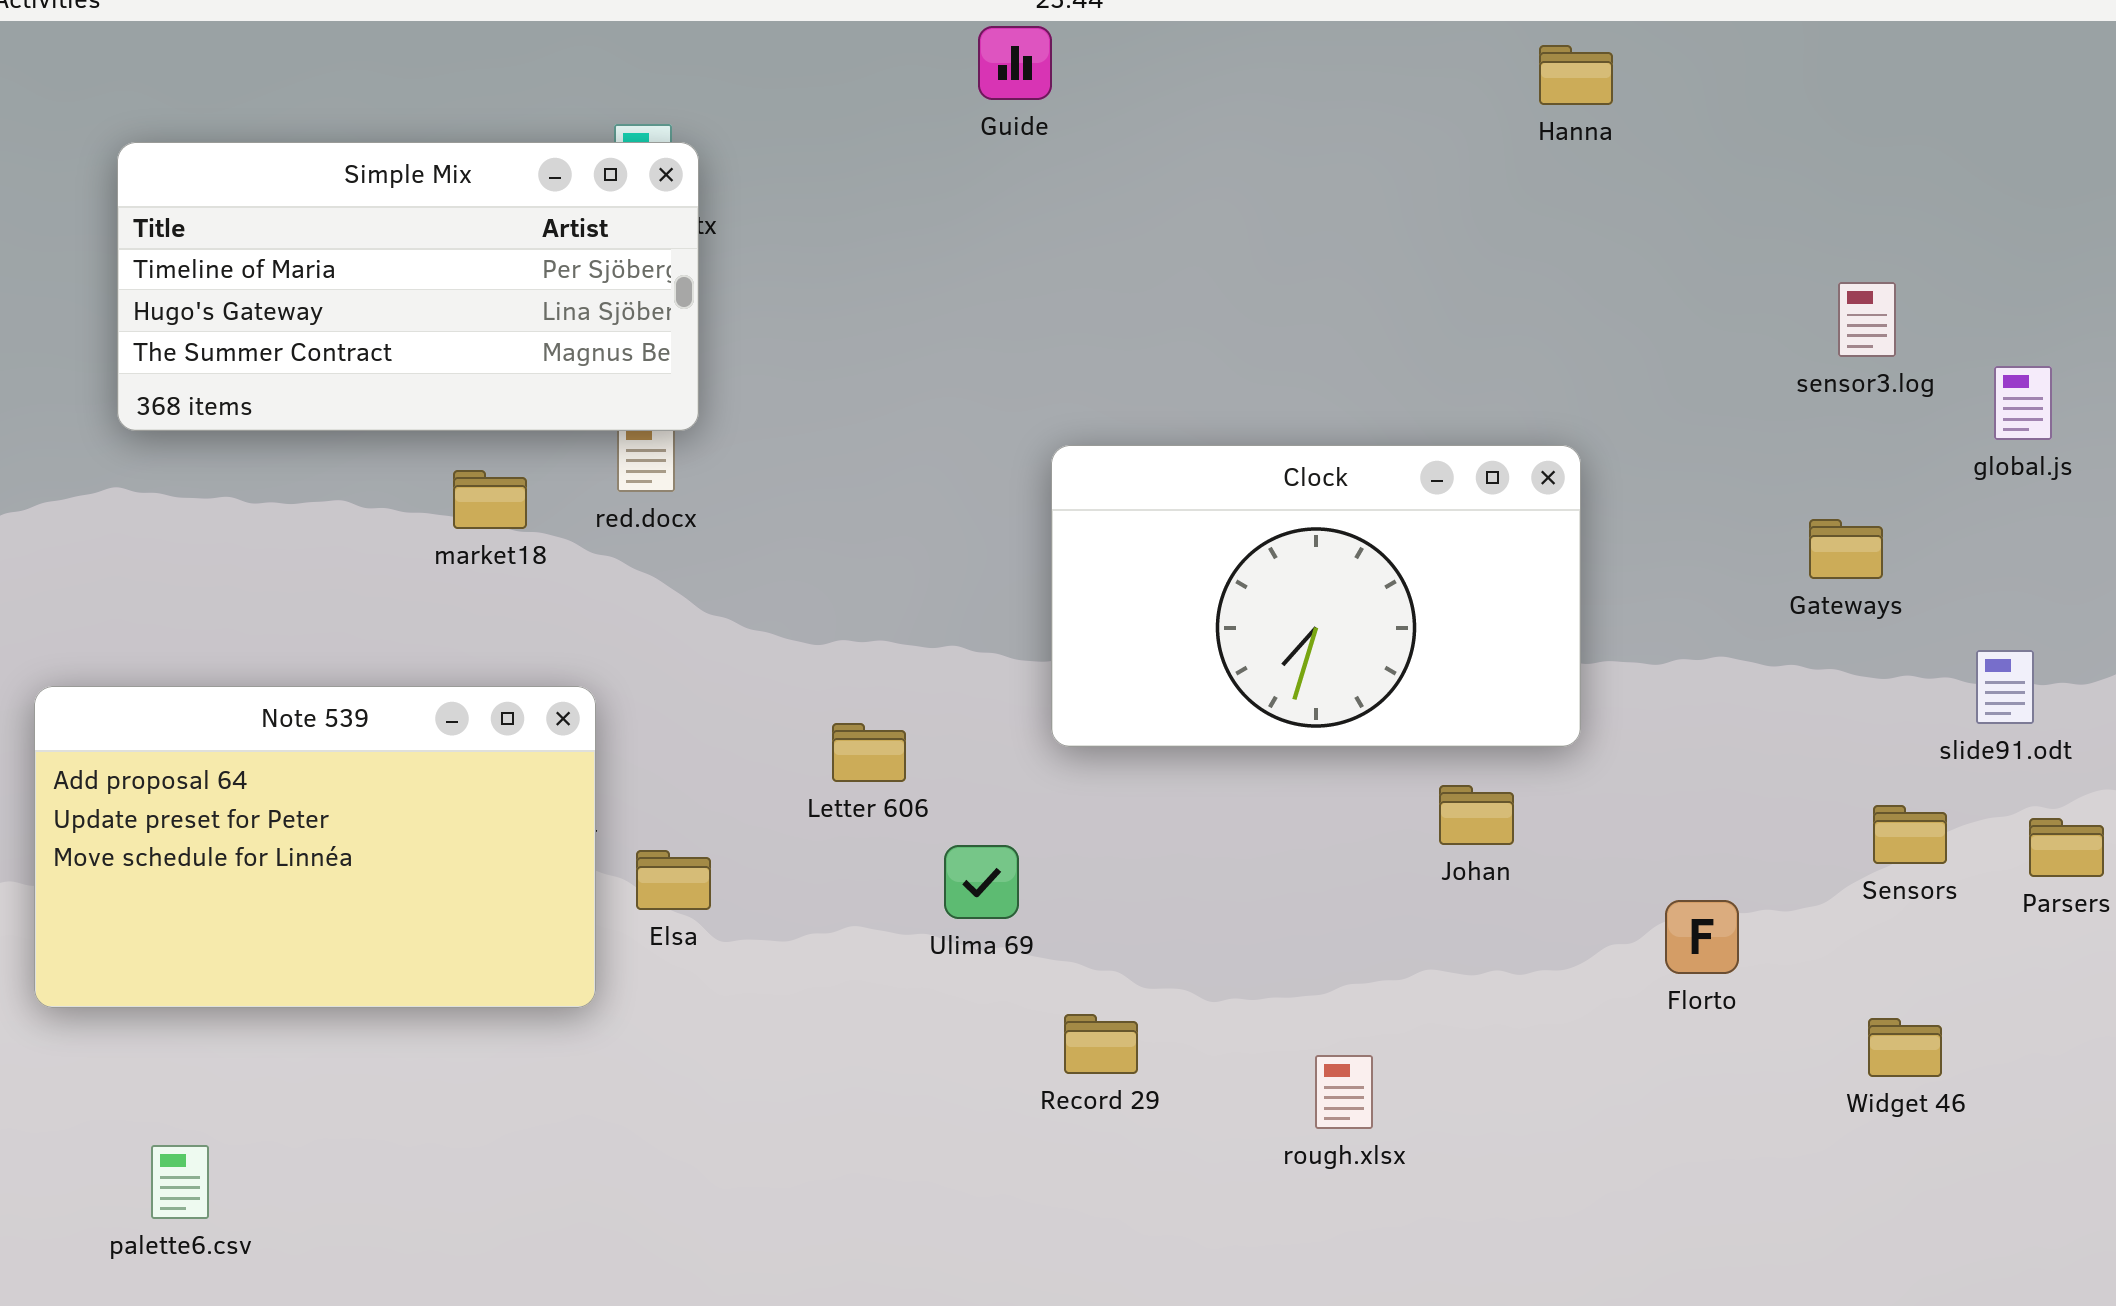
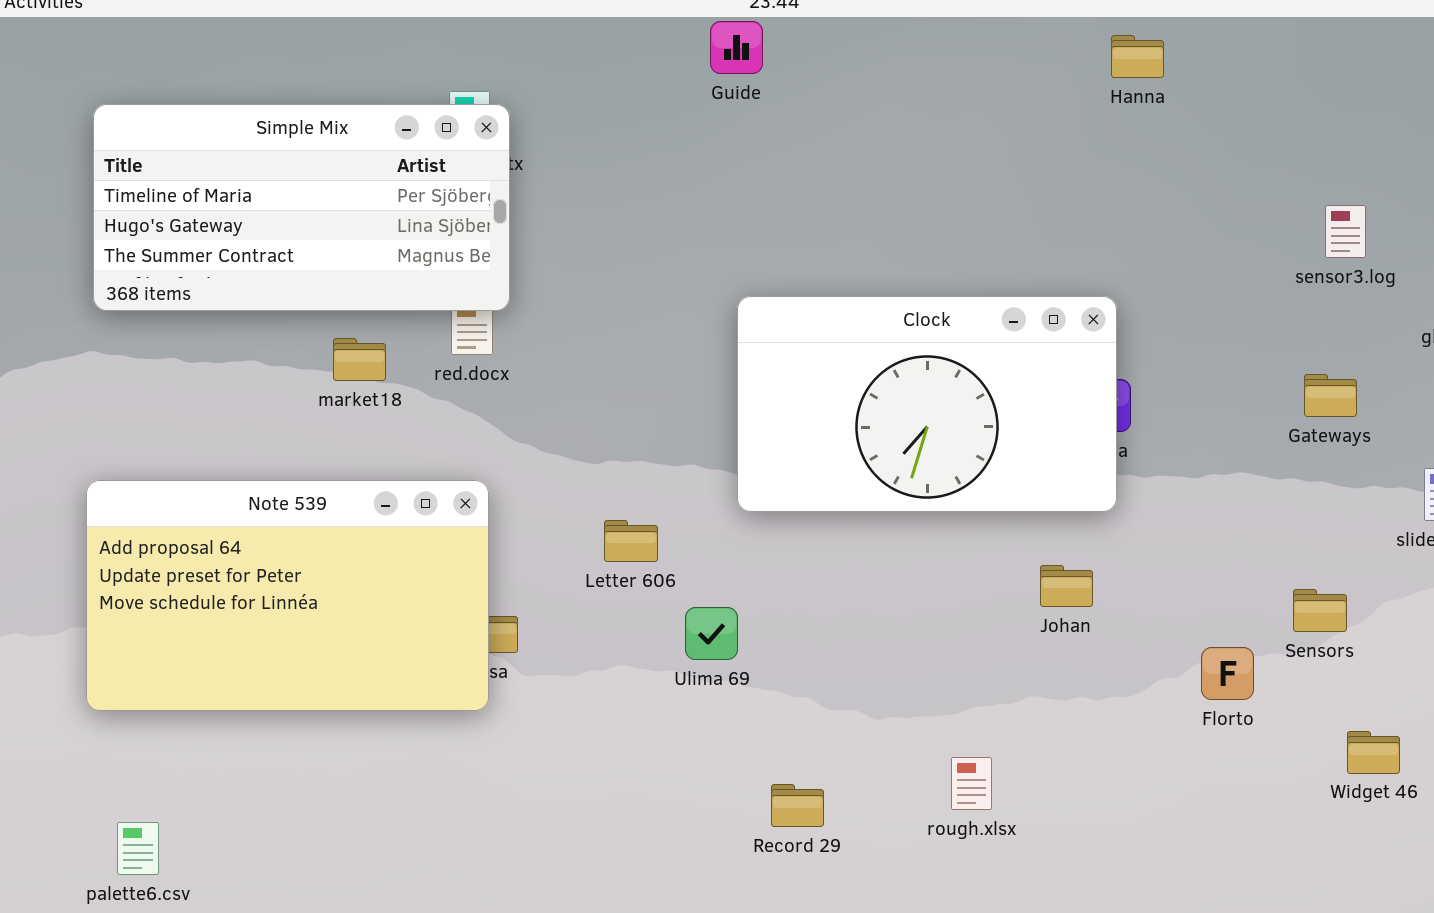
Clock: [1051,445,1581,747] -> [737,296,1117,512], moved
Note 539: [34,686,596,1008] -> [86,480,489,711], moved
Sensors: [1873,805,1947,864] -> [1293,589,1347,632], moved
Record 29: [1064,1014,1138,1074] -> [771,784,824,827], moved

